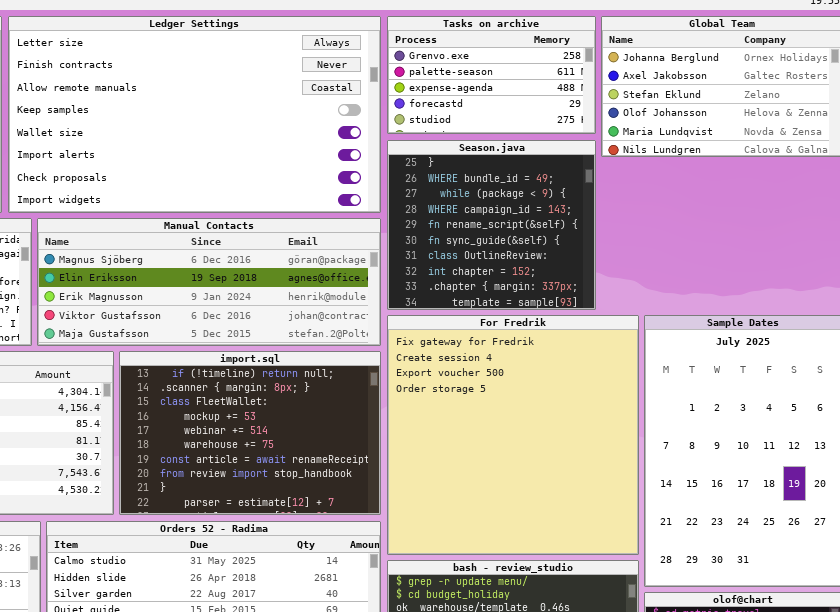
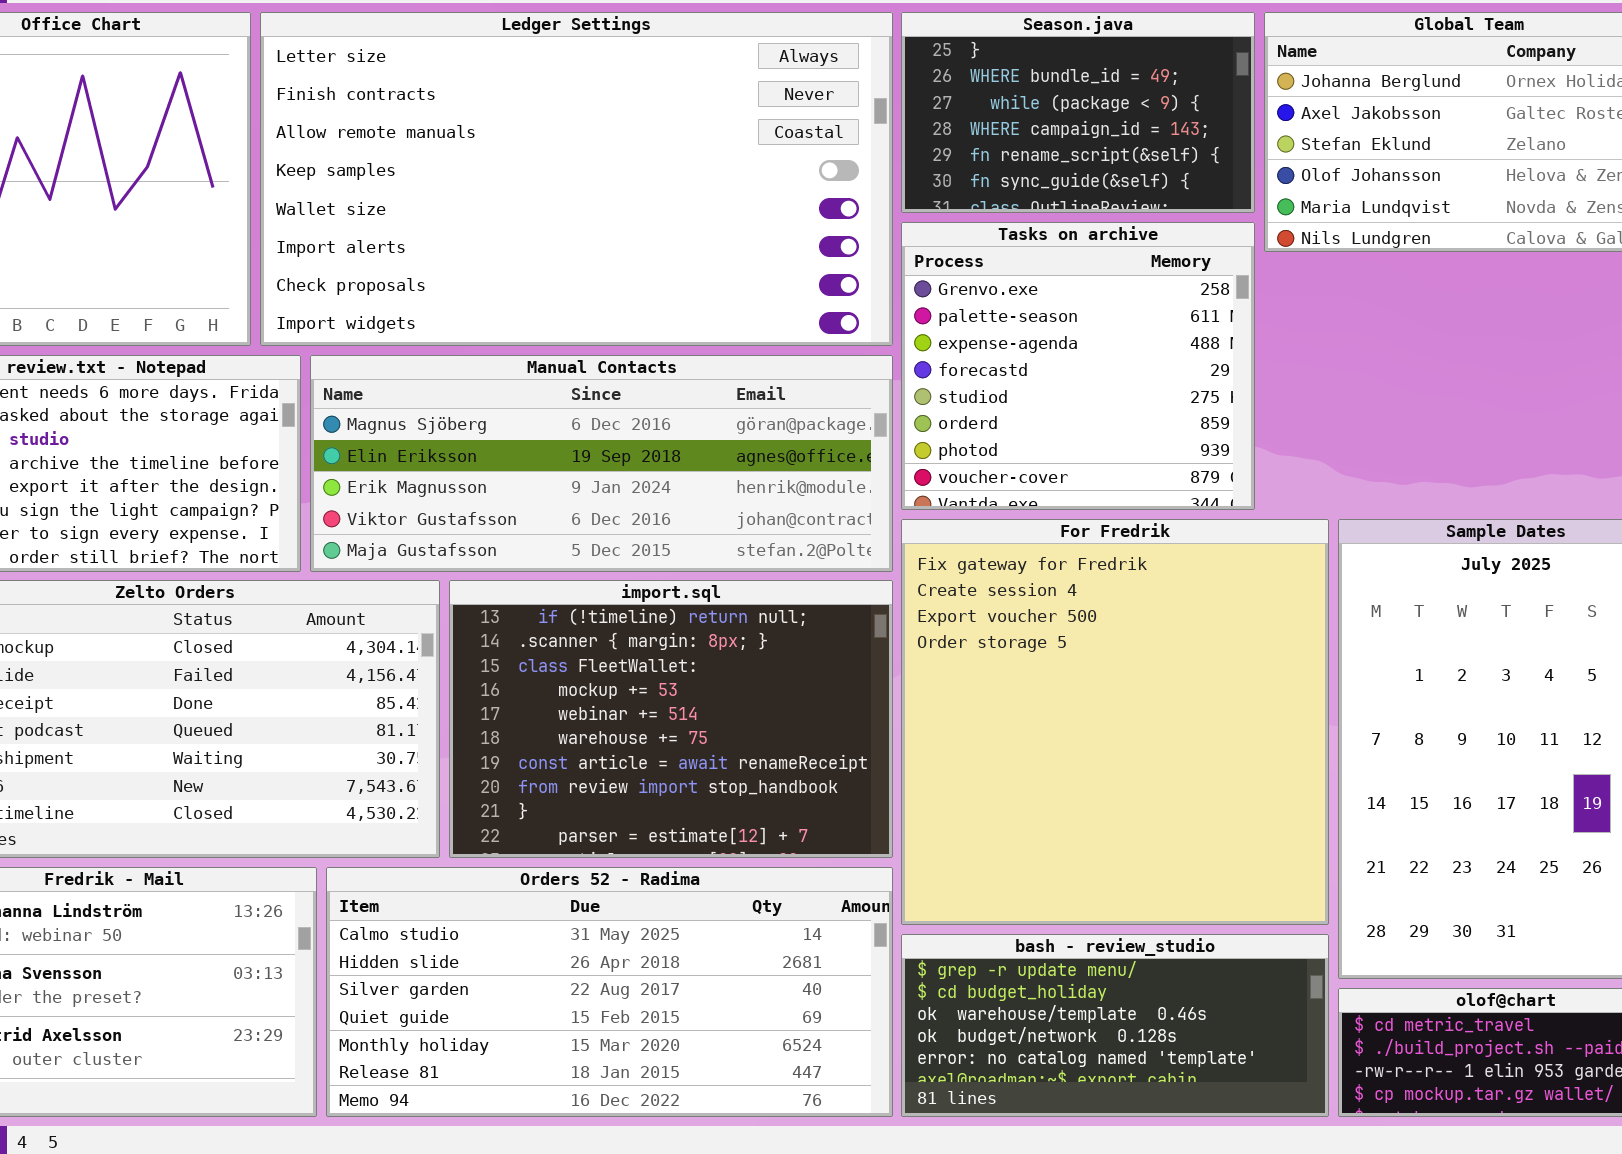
Tasks on archive: [387,16,596,134] -> [901,222,1255,510], moved, resized
Season.java: [387,140,596,310] -> [901,12,1255,213], moved, resized

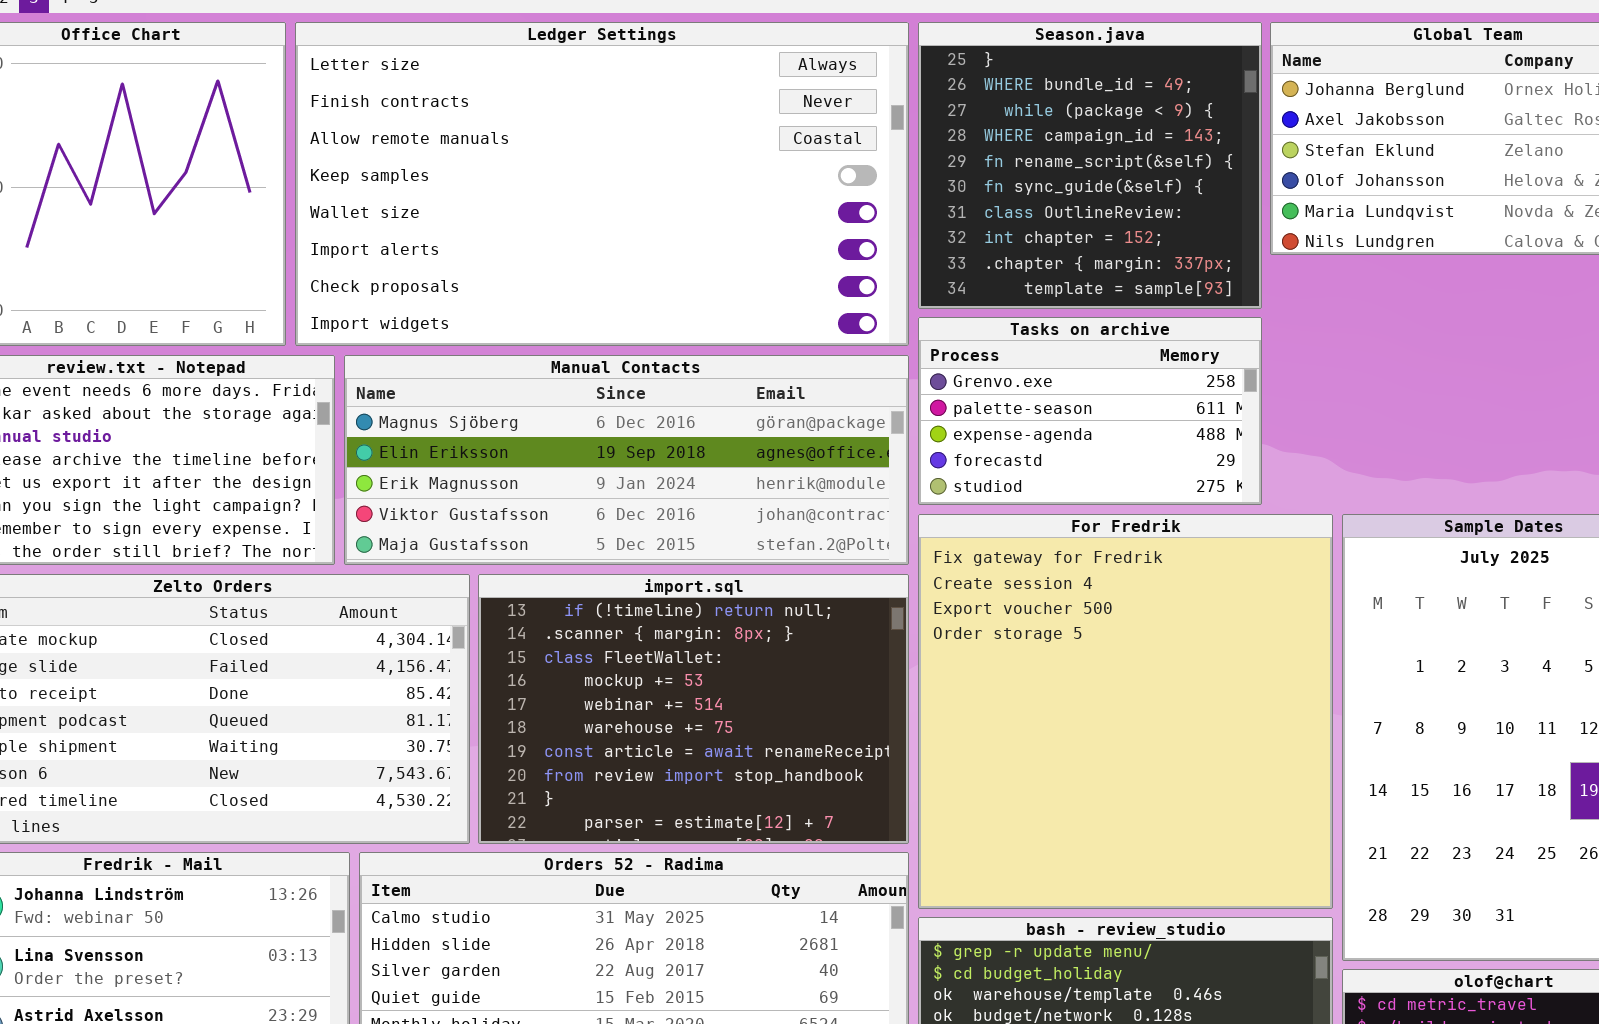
Season.java: [901,12,1255,213] -> [918,22,1262,309], resized
Tasks on archive: [901,222,1255,510] -> [918,317,1262,505], resized

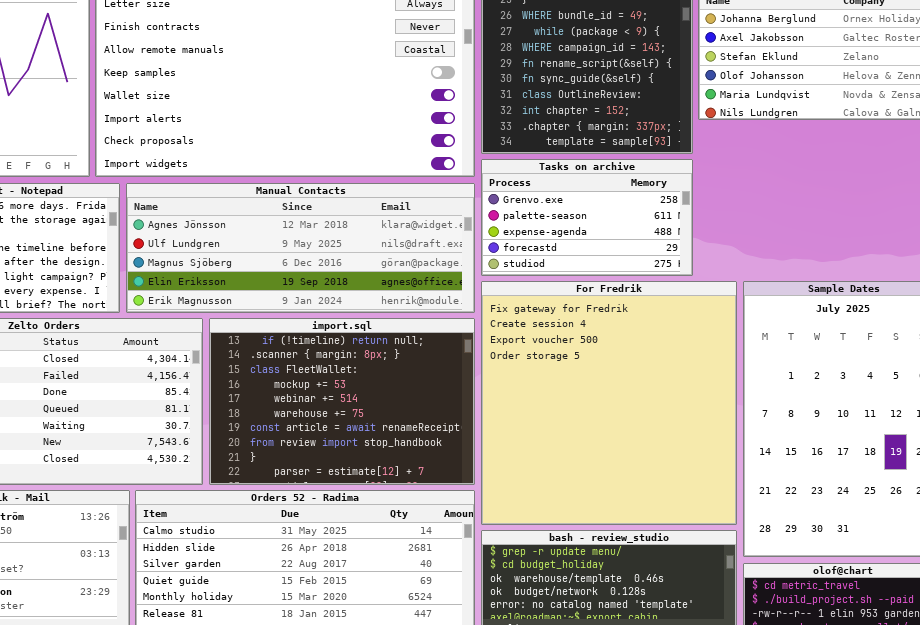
Manual Contacts: [344,355,909,565] -> [126,183,475,313], scrolled up 2 rows

